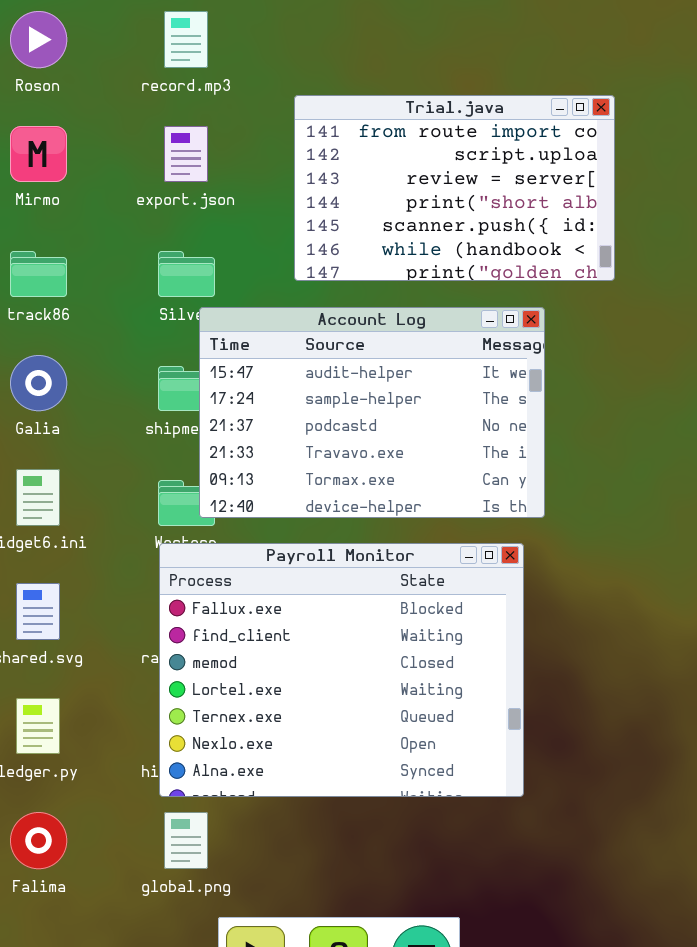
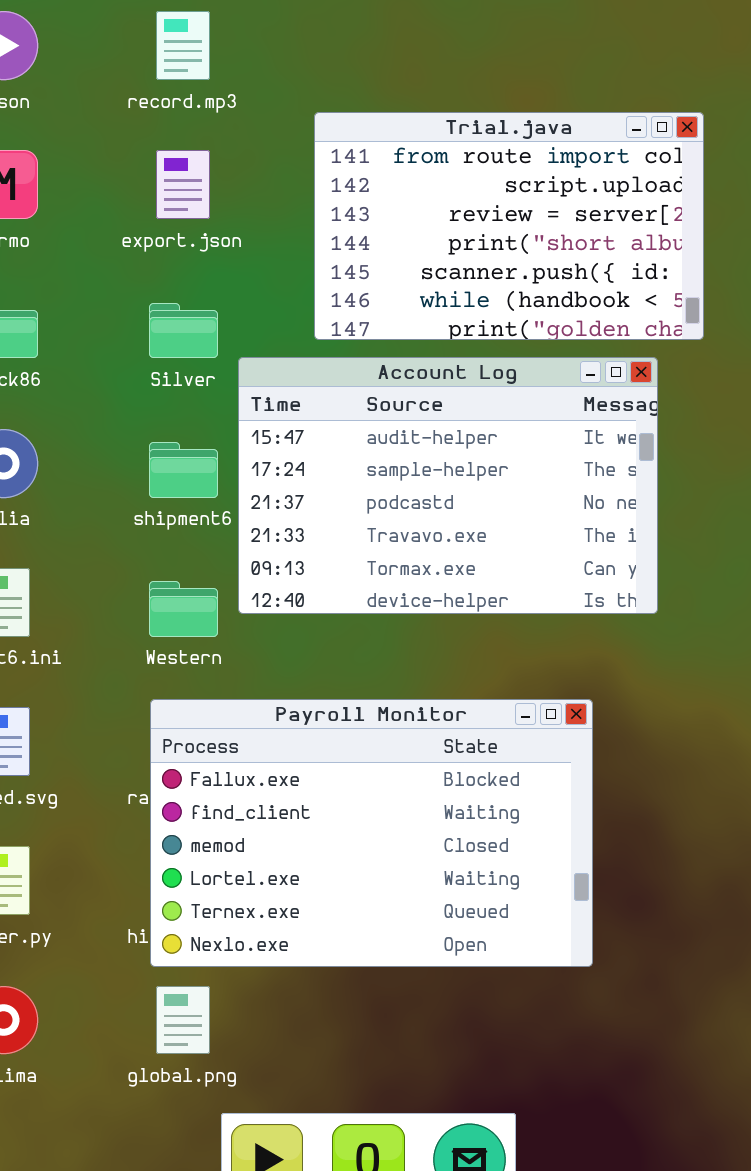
Account Log: [199,307,545,518] -> [238,357,658,614], moved
Payroll Monitor: [159,543,524,797] -> [150,699,593,967], resized

